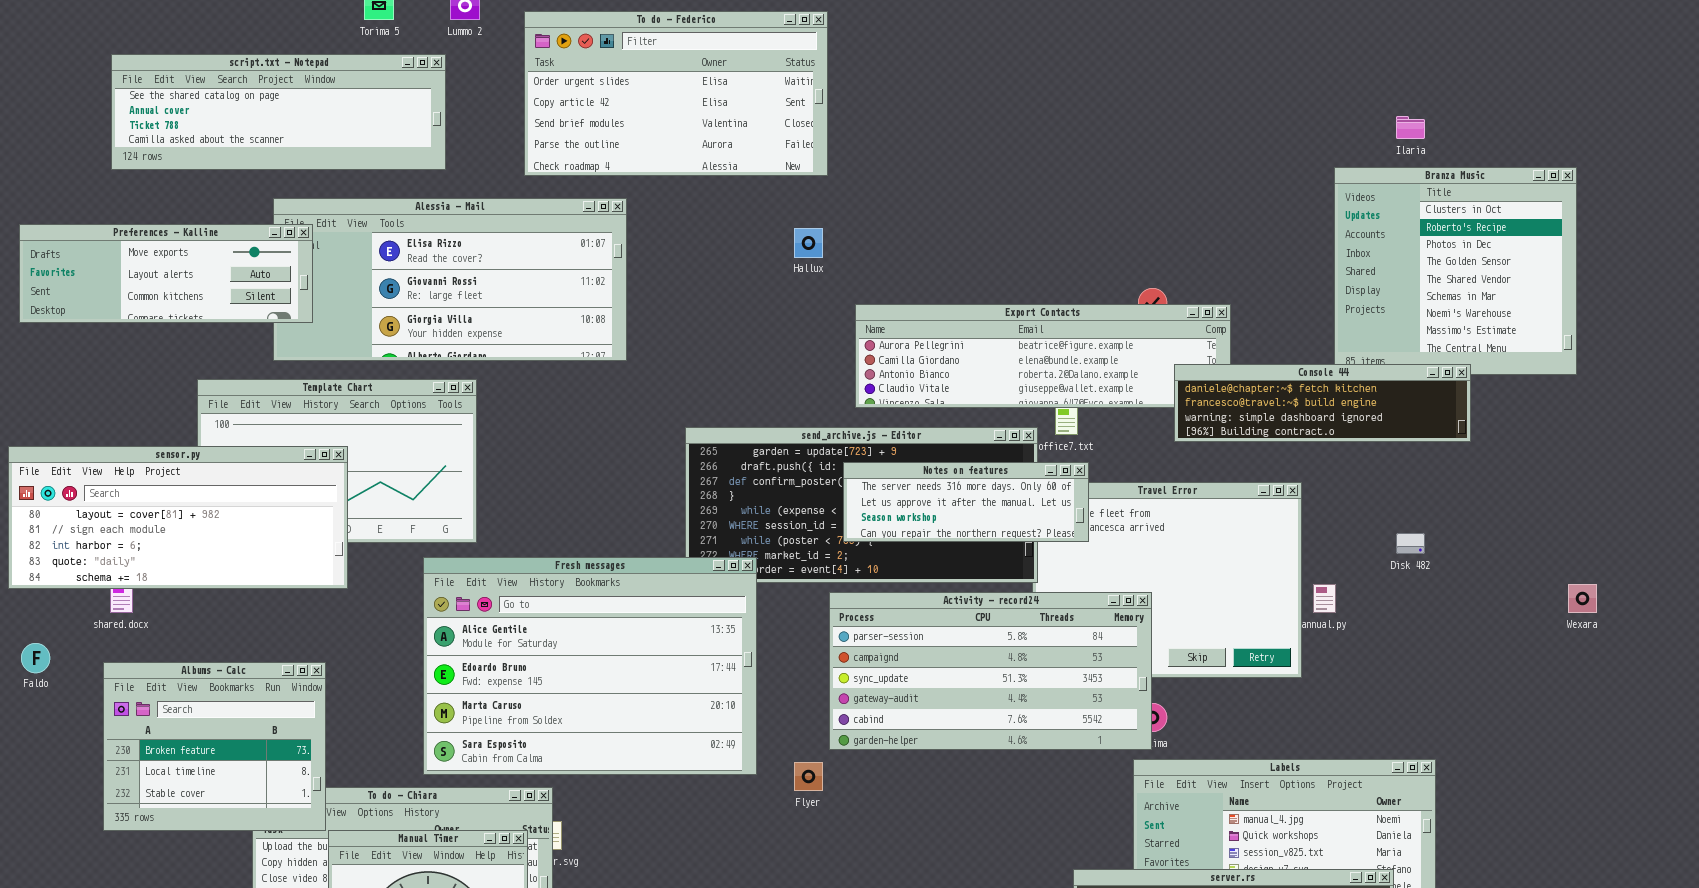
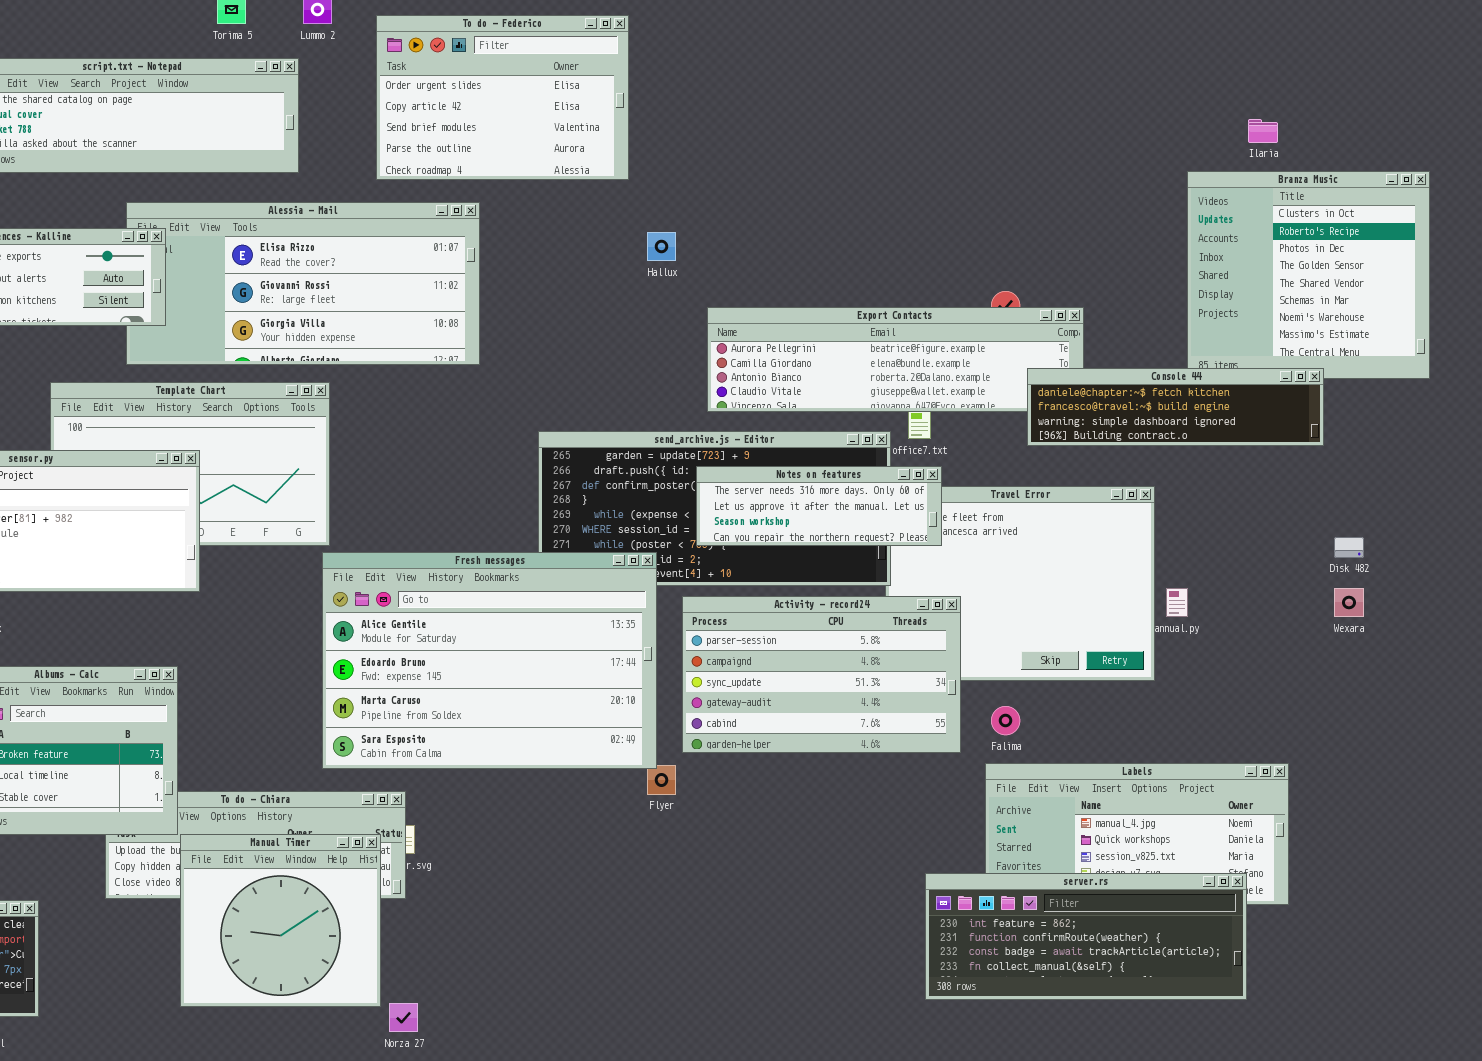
To do - Federico: [524,11,828,176] -> [376,15,629,180], resized
Disk 482: [1396,533,1425,554] -> [1334,537,1364,558], moved
Fresh messages: [423,557,757,775] -> [322,552,657,769], moved
Wexara: [1568,584,1597,613] -> [1334,588,1364,617], moved
Activity - record24: [829,592,1152,750] -> [682,596,961,753], resized

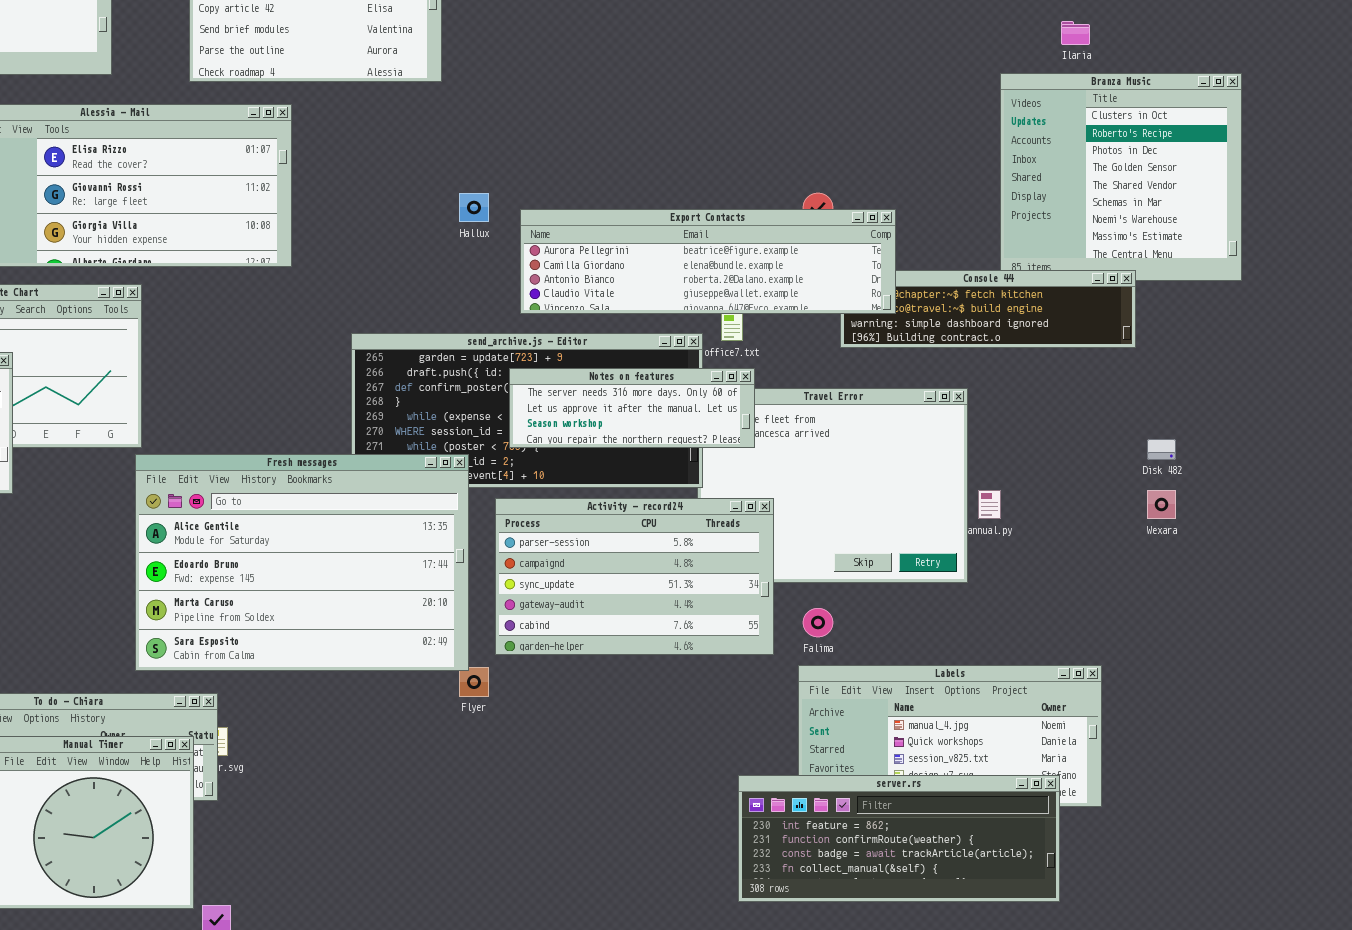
Hallux: [647,232,676,261] -> [459,193,489,222], moved
Export Contacts: [707,307,1084,412] -> [520,209,896,314], raised

